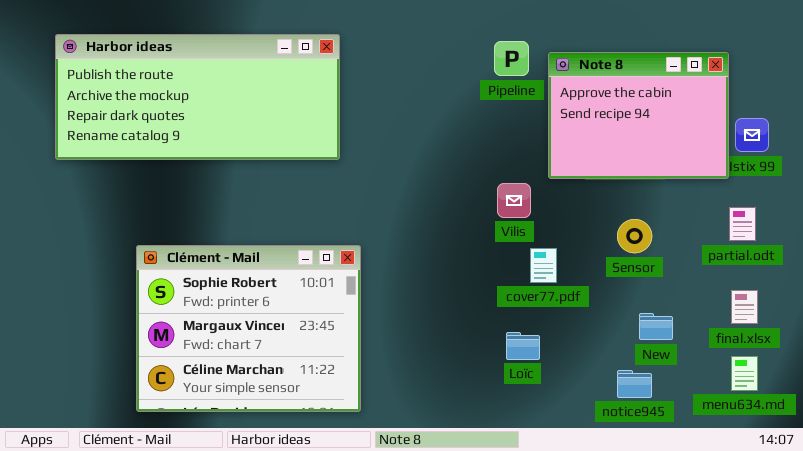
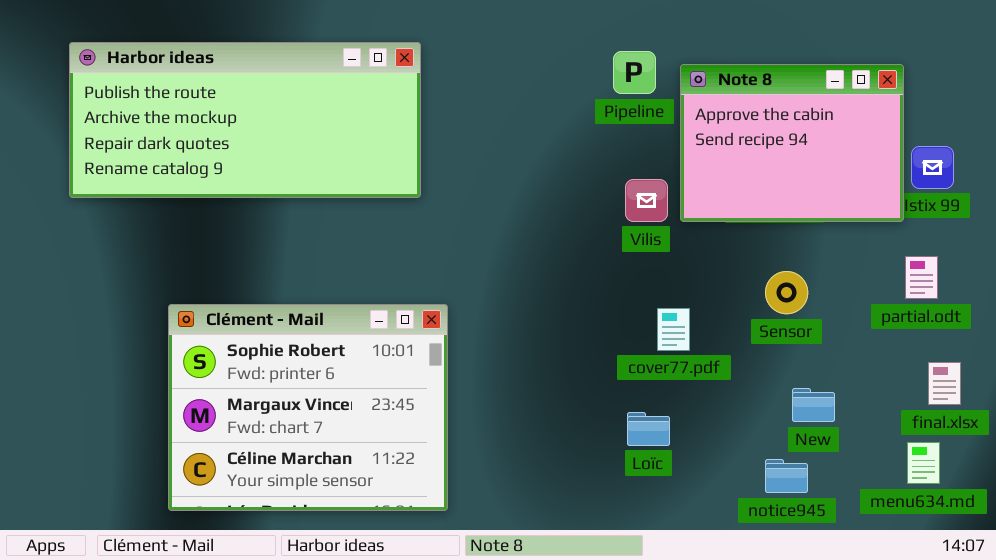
Vilis: [497,183,531,218] -> [625,179,668,222], moved
final.xlsx: [731,290,758,324] -> [928,362,961,405], moved

